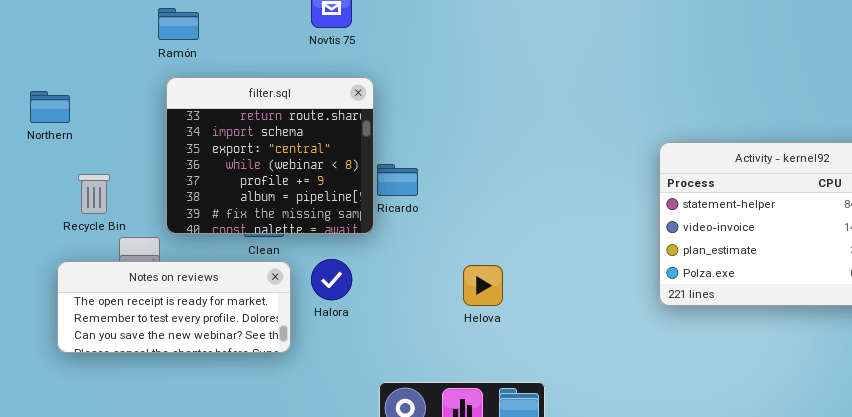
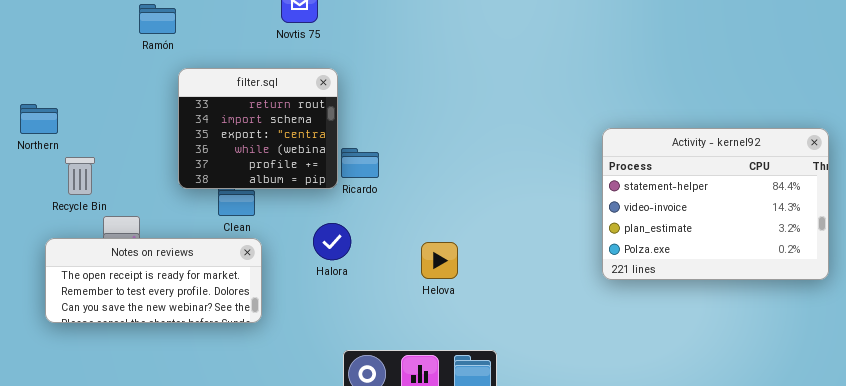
filter.sql: [166,77,374,234] -> [178,68,338,189], resized
Northern: [30,91,70,123] -> [20,104,58,134], moved
Halora: [311,259,352,300] -> [313,223,351,260], moved

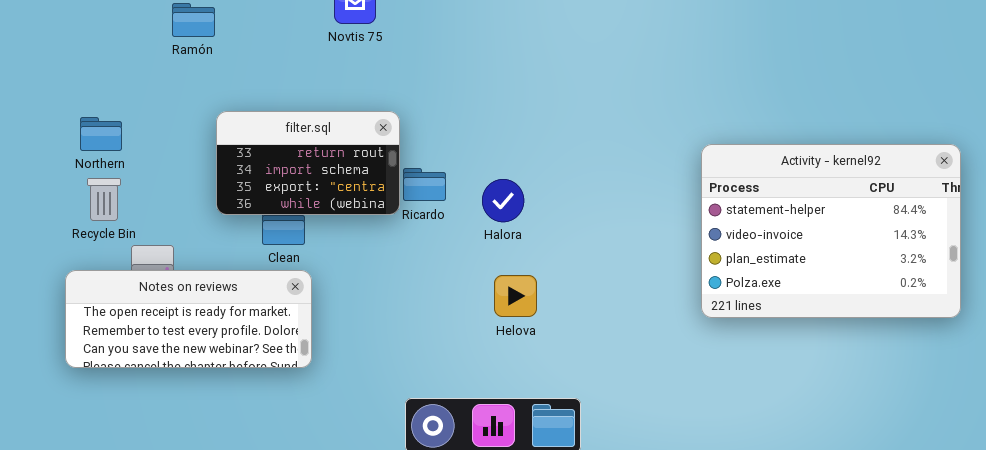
filter.sql: [178,68,338,189] -> [216,111,400,215], resized
Northern: [20,104,58,134] -> [80,117,122,151], moved
Halora: [313,223,351,260] -> [482,179,524,222], moved

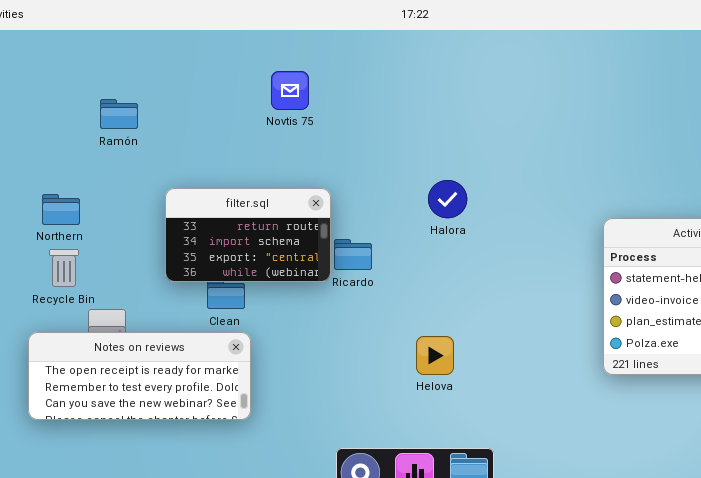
Ramón: [172,3,215,37] -> [100,99,138,129], moved
Halora: [482,179,524,222] -> [428,180,467,218], moved

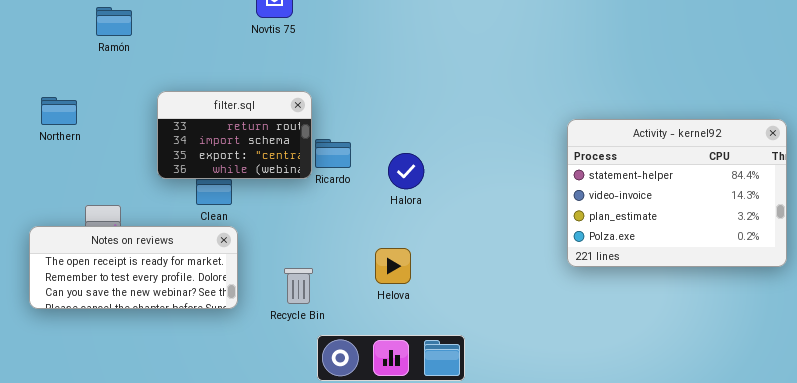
Halora: [428,180,467,218] -> [388,153,424,189], moved
Recycle Bin: [49,249,79,287] -> [284,268,313,304], moved
Helova: [416,336,454,375] -> [375,248,411,284], moved

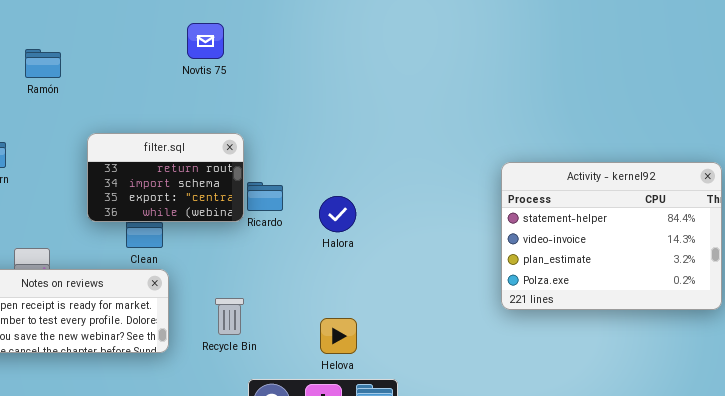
Helova: [375,248,411,284] -> [320,318,357,354], moved
Recycle Bin: [284,268,313,304] -> [215,298,244,335], moved

